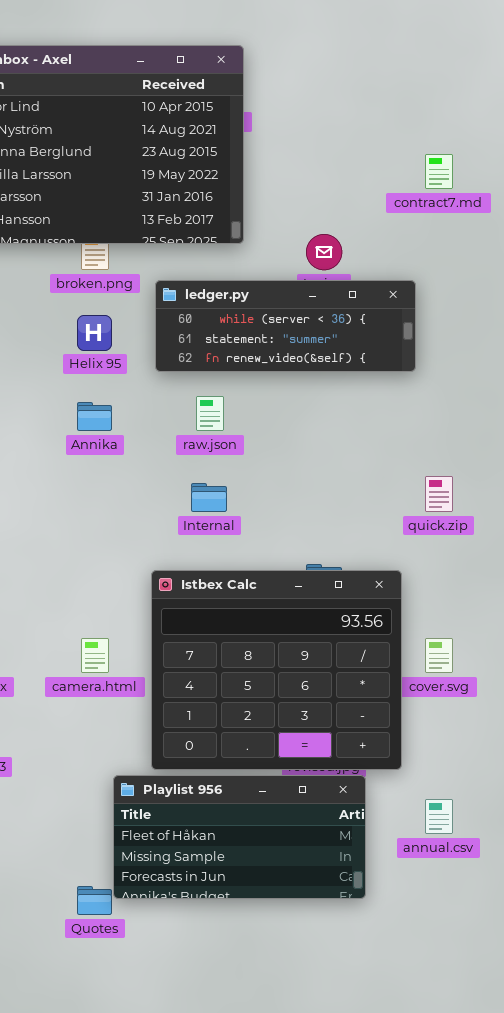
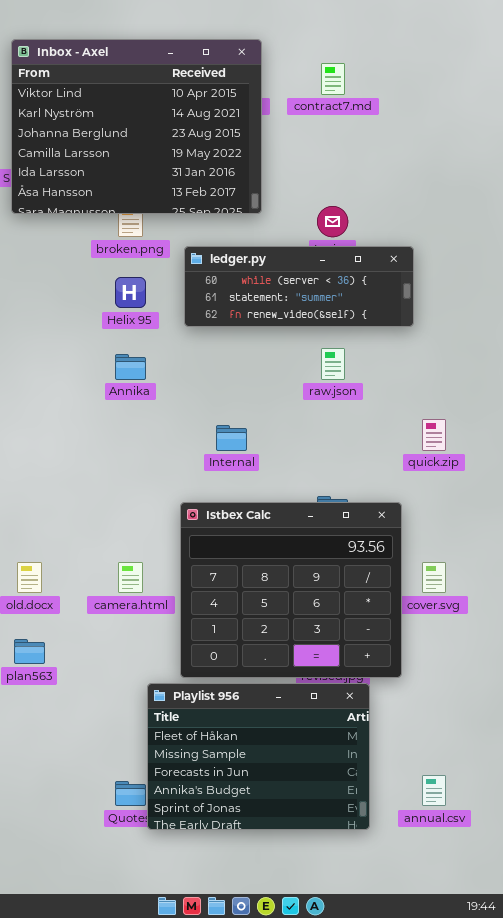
contract7.md: [425,154,453,189] -> [321,63,345,95], moved
raw.json: [196,396,224,431] -> [321,348,345,380], moved
Playlist 956: [113,775,366,899] -> [147,683,370,830], resized
annual.csv: [425,799,453,834] -> [422,775,446,806], moved

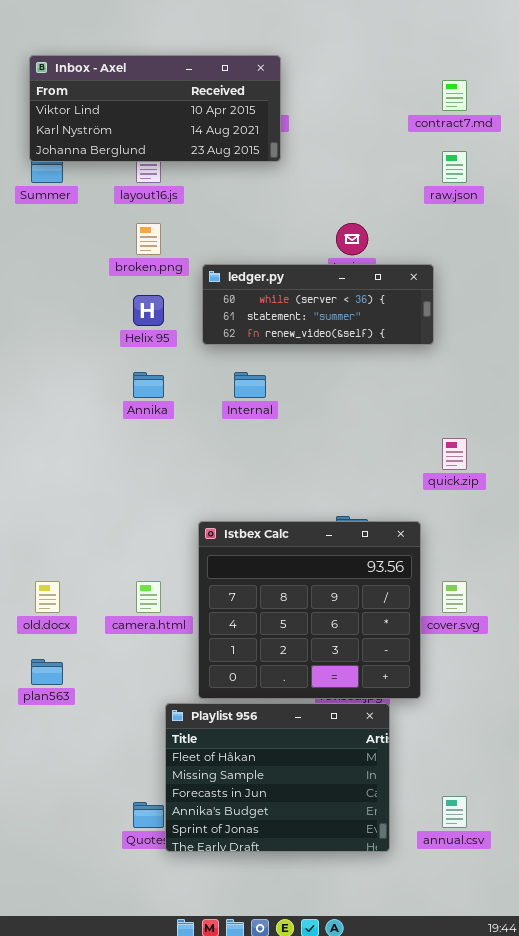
Inbox - Axel: [11,39,262,214] -> [29,55,281,162], resized
contract7.md: [321,63,345,95] -> [442,80,467,111], moved
raw.json: [321,348,345,380] -> [442,151,467,183], moved
Internal: [216,425,247,451] -> [234,372,266,398], moved

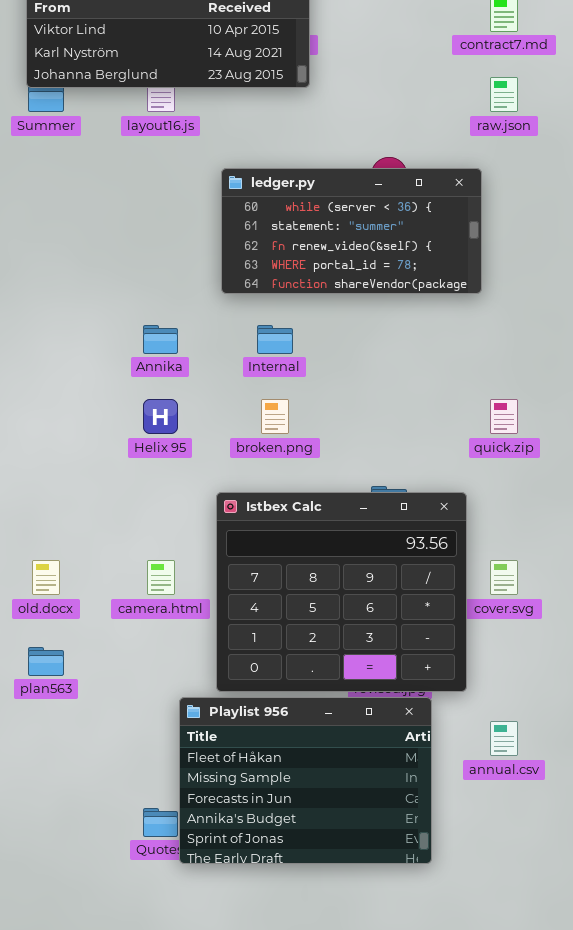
broken.png: [136,223,161,255] -> [261,399,289,434], moved
ledger.py: [202,264,434,345] -> [221,168,482,294], resized
Helix 95: [133,295,164,326] -> [143,399,178,434], moved
annual.csv: [442,796,467,828] -> [490,721,518,756], moved

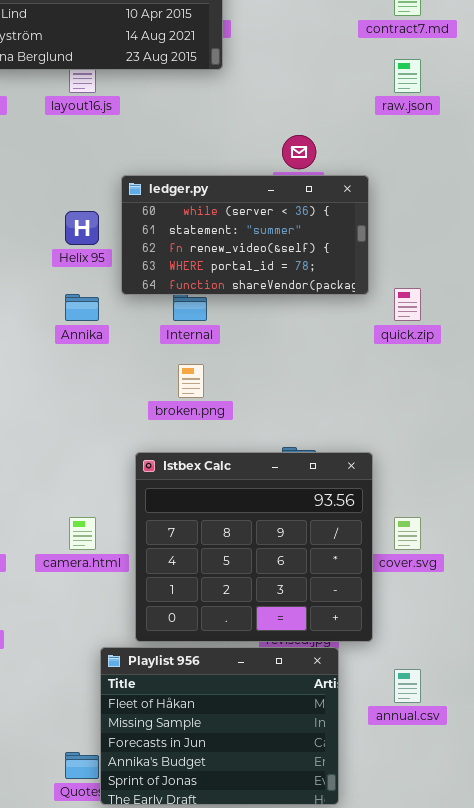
ledger.py: [221,168,482,294] -> [121,175,369,295], moved
Helix 95: [143,399,178,434] -> [65,211,99,245], moved
quick.zip: [490,399,518,434] -> [394,288,421,321], moved

